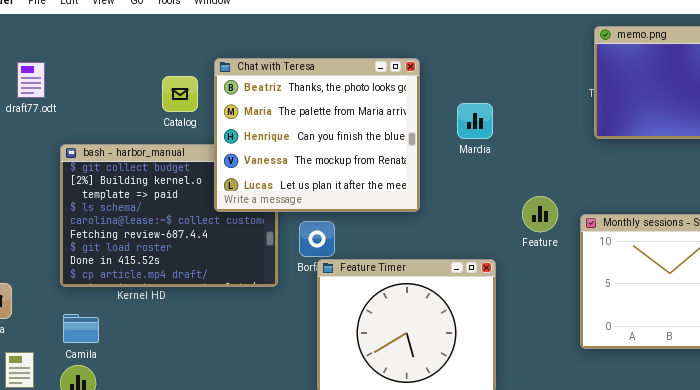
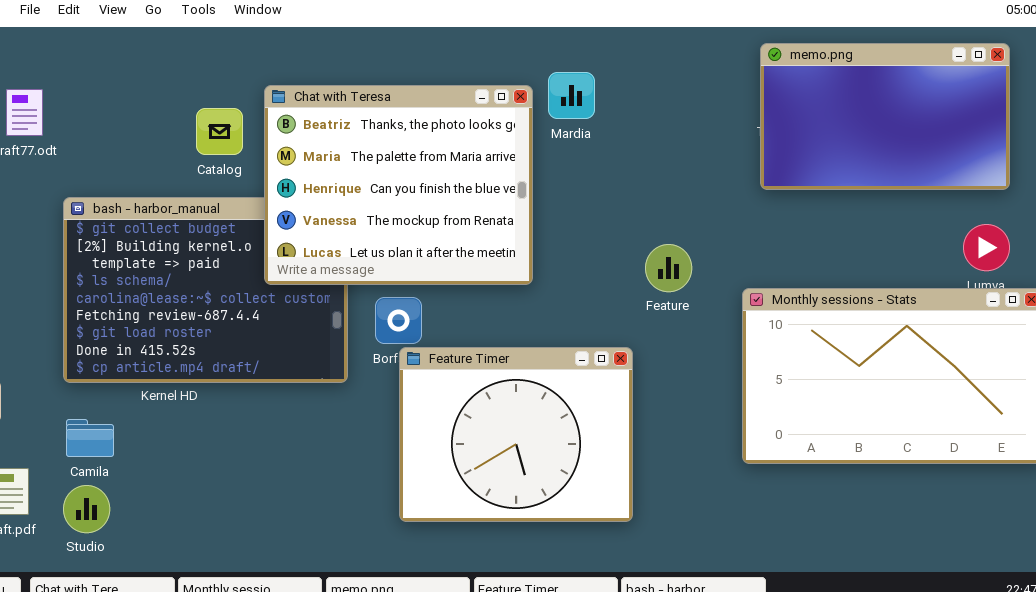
Mardia: [457,103,493,139] -> [548,72,595,119], moved
Feature: [522,196,558,232] -> [645,244,692,292], moved

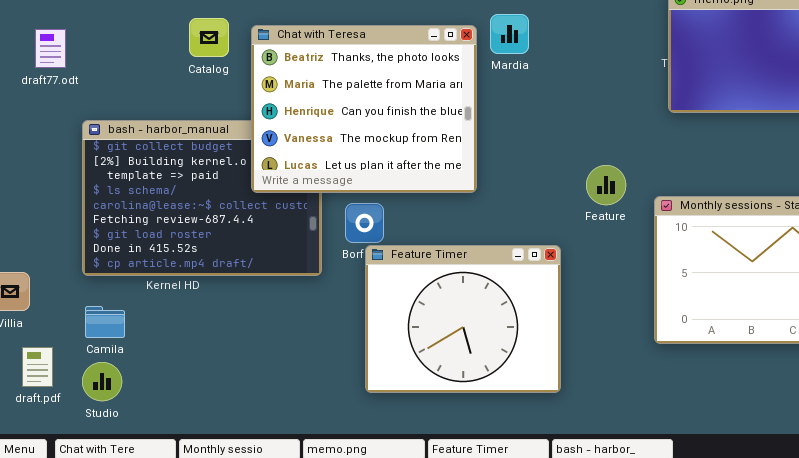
Catalog: [196,108,243,155] -> [189,18,229,57], moved
Feature: [645,244,692,292] -> [586,165,626,205], moved

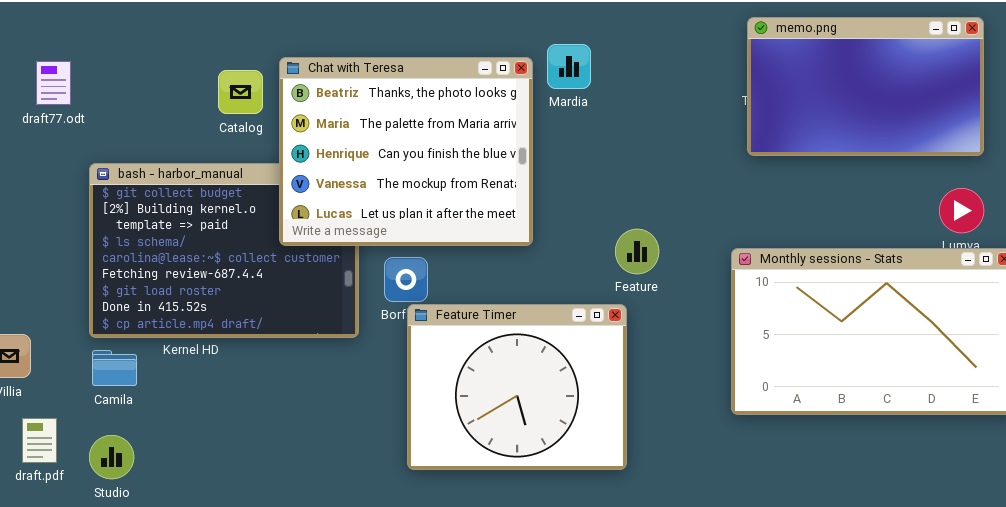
Catalog: [189,18,229,57] -> [218,70,263,114], moved
Feature: [586,165,626,205] -> [615,229,659,274], moved
Camila: [85,306,125,338] -> [92,350,137,386], moved

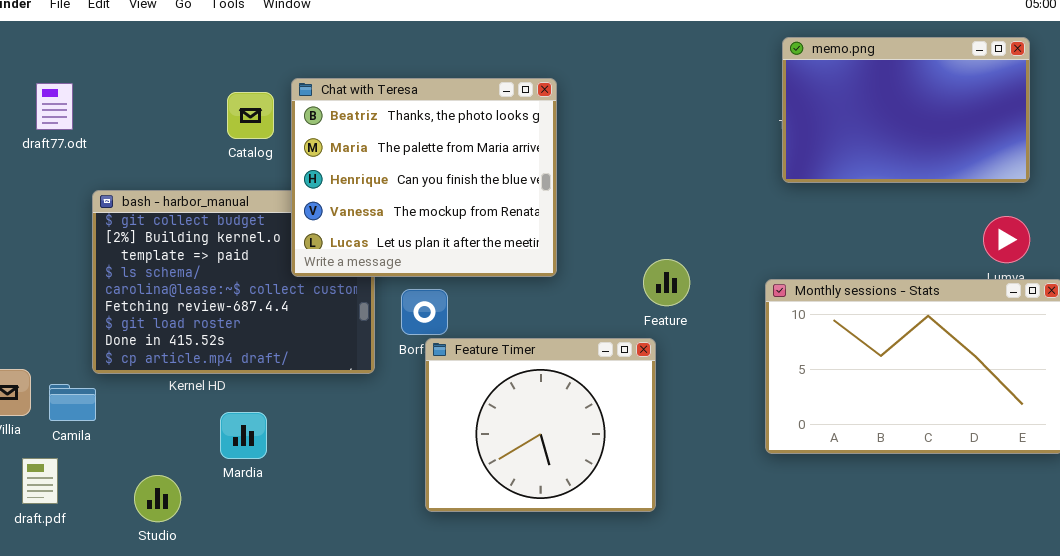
Mardia: [547,44,591,89] -> [220,412,267,459], moved
Camila: [92,350,137,386] -> [49,384,96,421], moved
Studio: [89,435,134,479] -> [134,475,181,522], moved

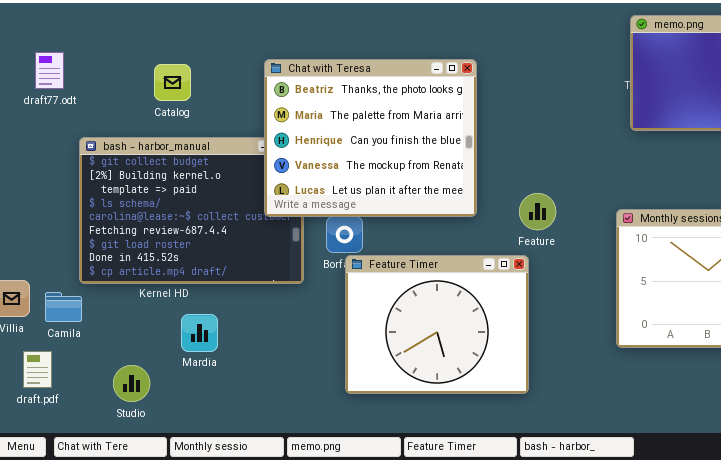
Chat with Teresa: [291,78,557,277] -> [264,59,477,217], moved
Catalog: [227,92,274,139] -> [154,64,191,101], moved

